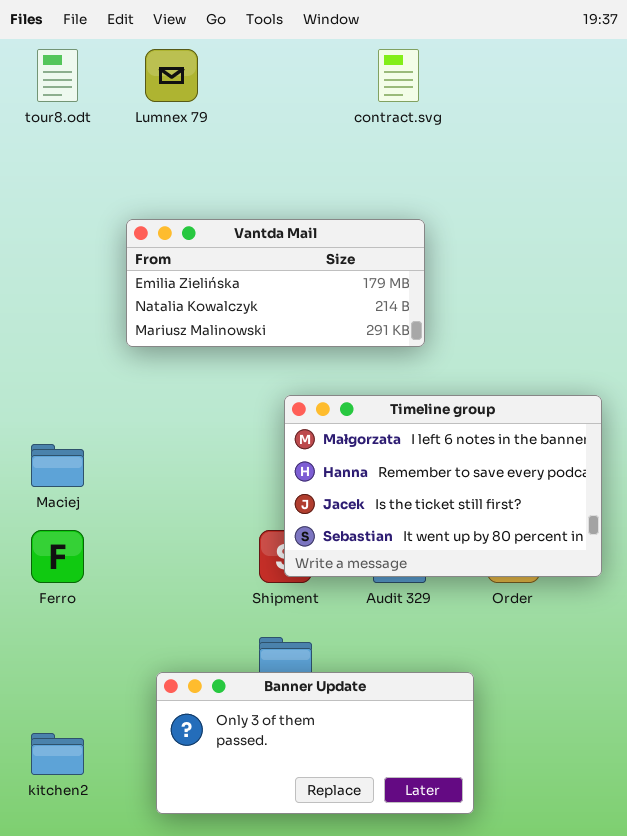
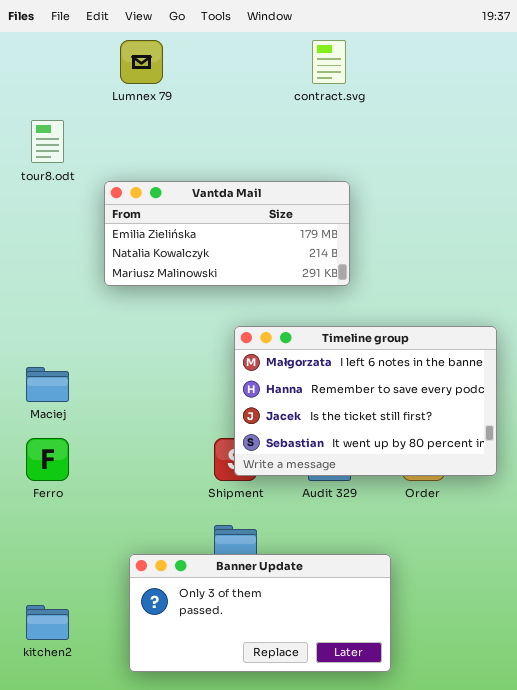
tour8.odt: [37,49,78,102] -> [31,120,64,163], moved

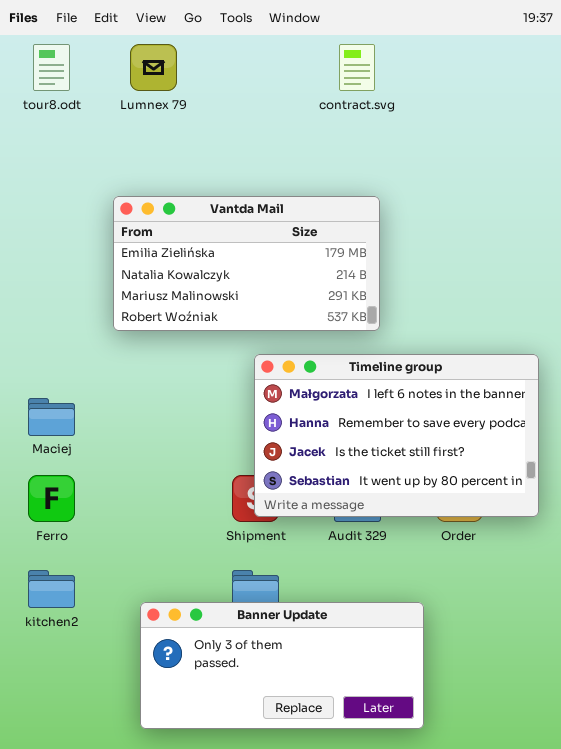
tour8.odt: [31,120,64,163] -> [33,44,70,91], moved
Vantda Mail: [104,181,350,286] -> [113,196,380,331], resized
kitchen2: [26,605,69,640] -> [28,570,75,608], moved

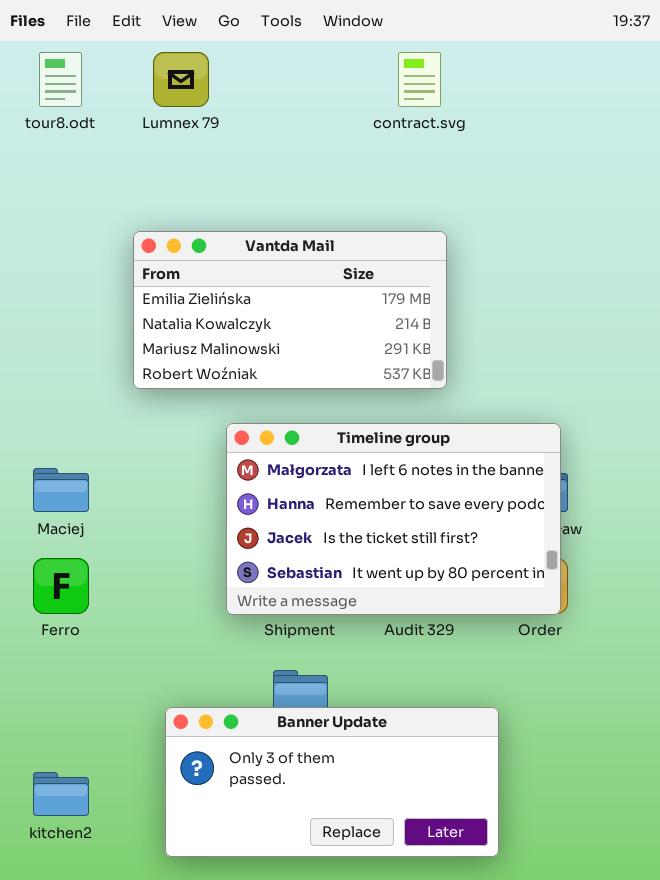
Timeline group: [254,354,539,517] -> [226,423,561,615], moved
kitchen2: [28,570,75,608] -> [33,772,89,816], moved

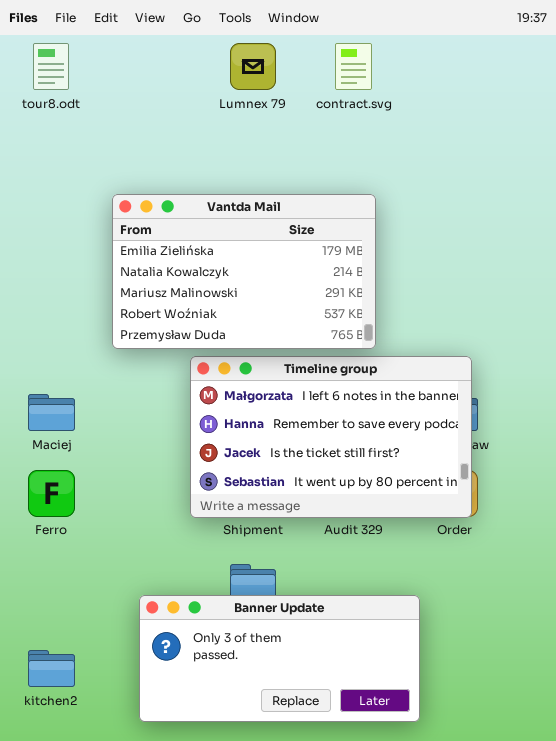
Lumnex 79: [153,52,209,107] -> [230,43,276,90], moved
Vantda Mail: [133,231,447,389] -> [112,194,376,349], resized

